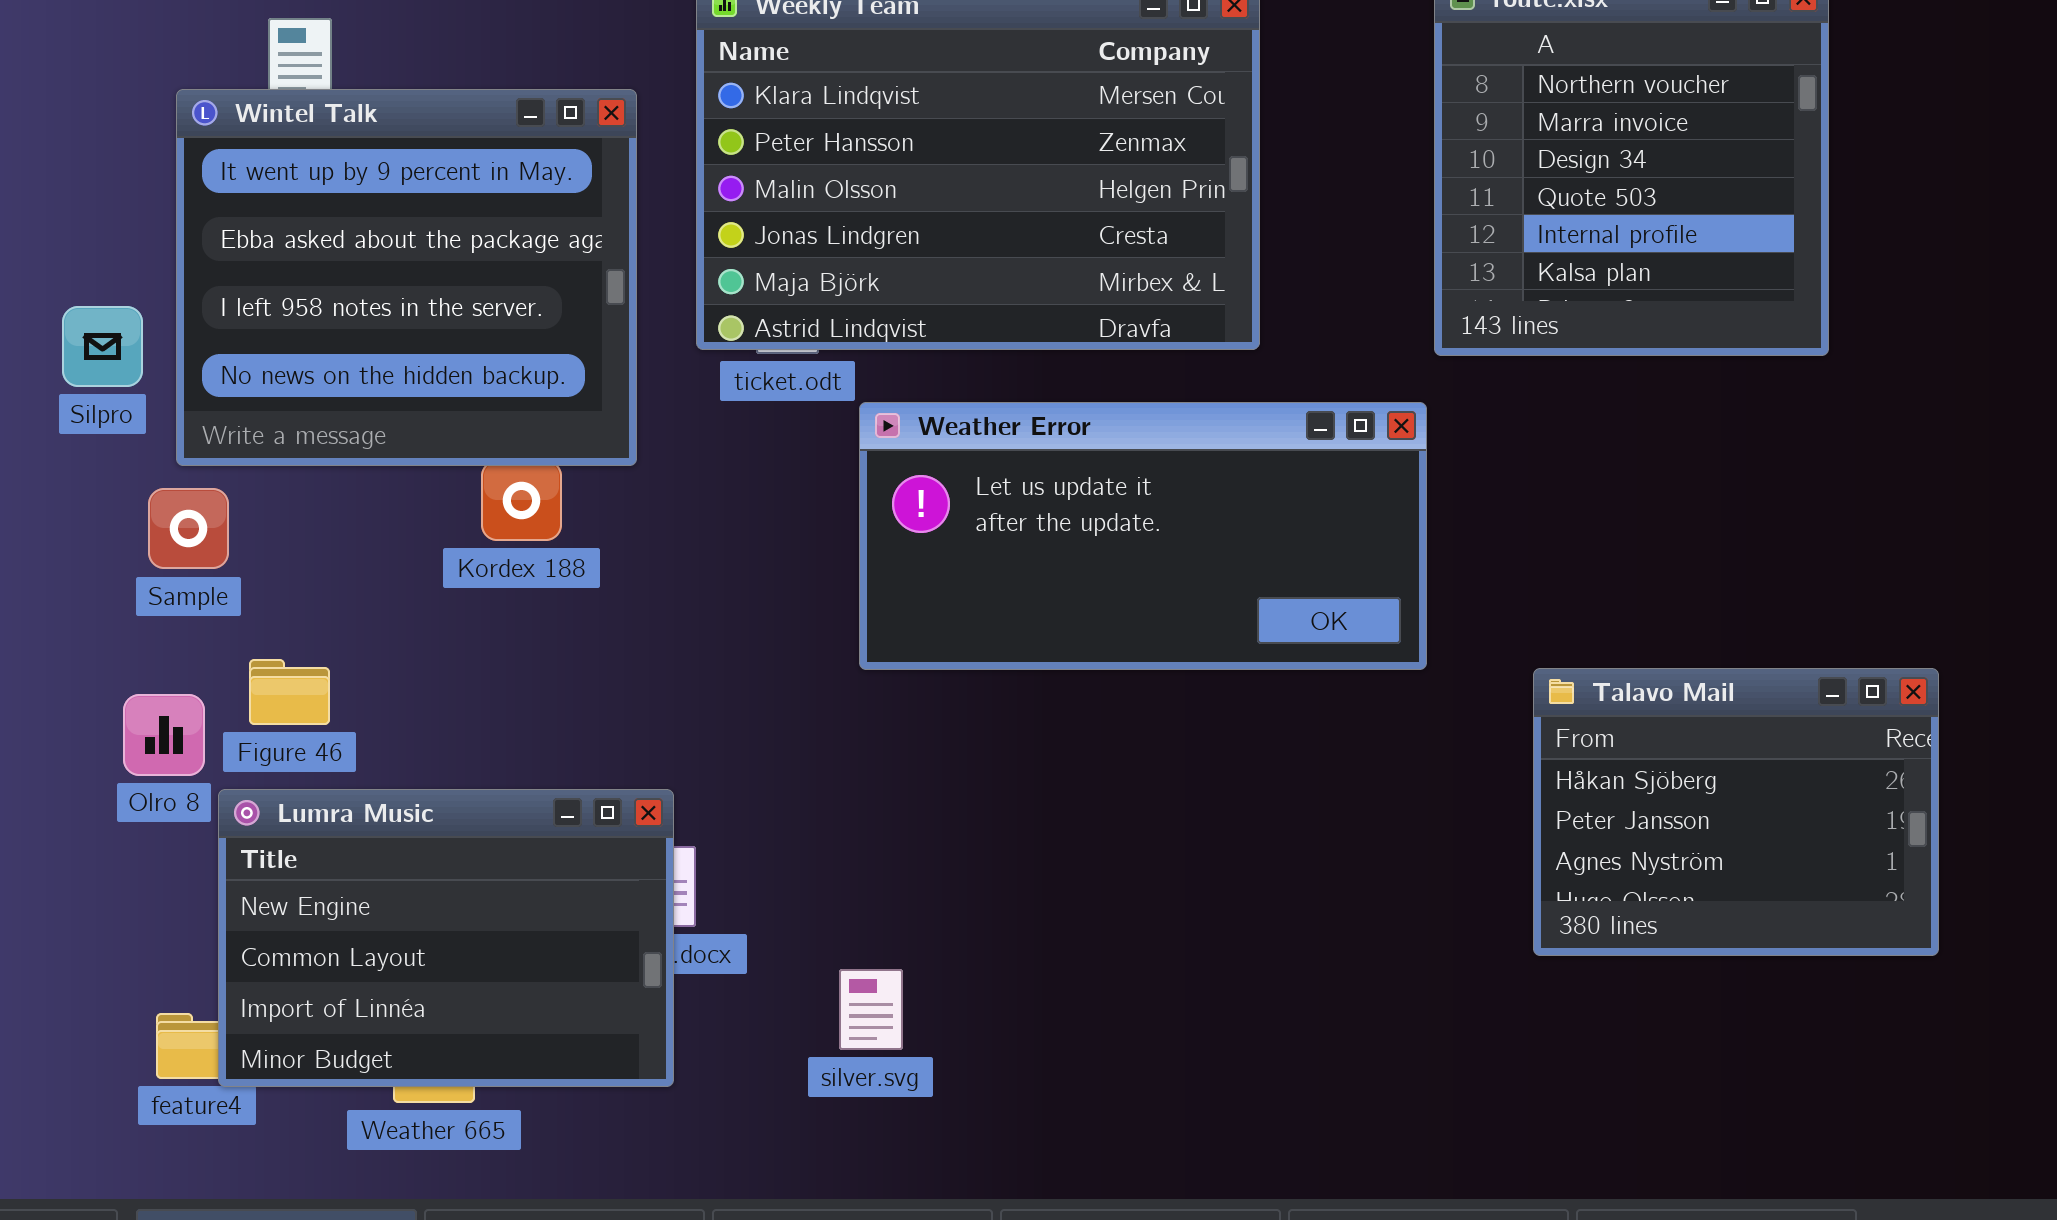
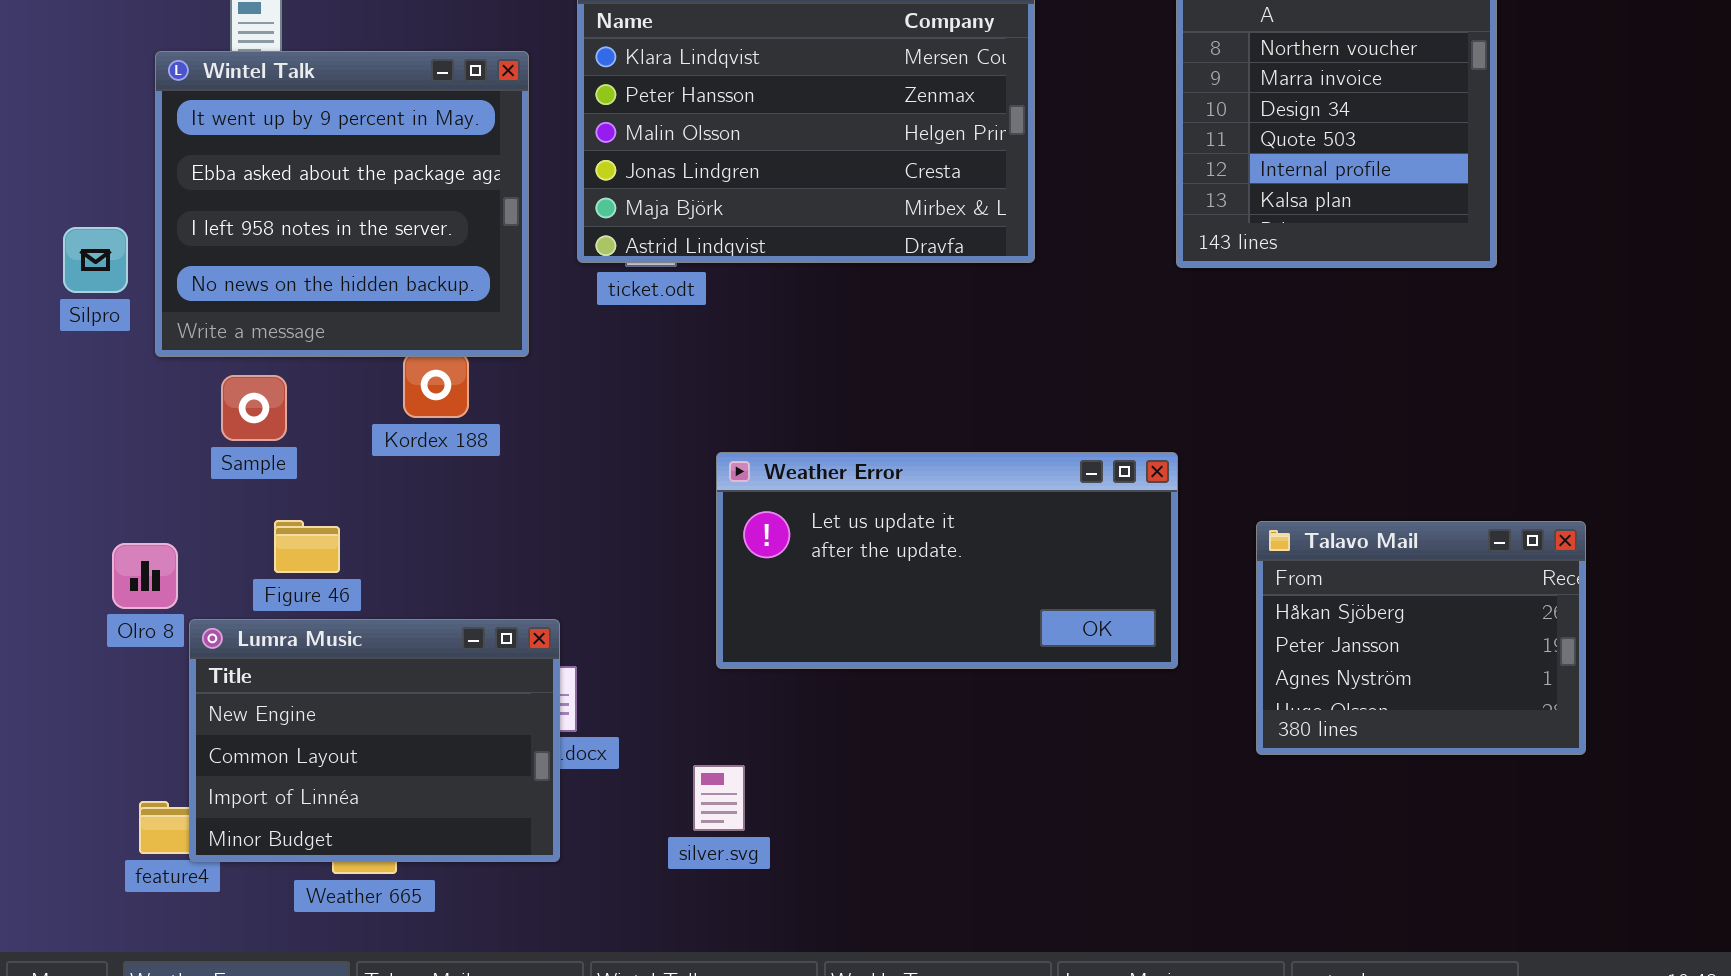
Weather Error: [859,402,1427,670] -> [716,452,1178,669], moved
Sample: [148,488,229,569] -> [221,375,287,441], moved
Figure 46: [249,659,330,725] -> [274,520,340,573], moved

